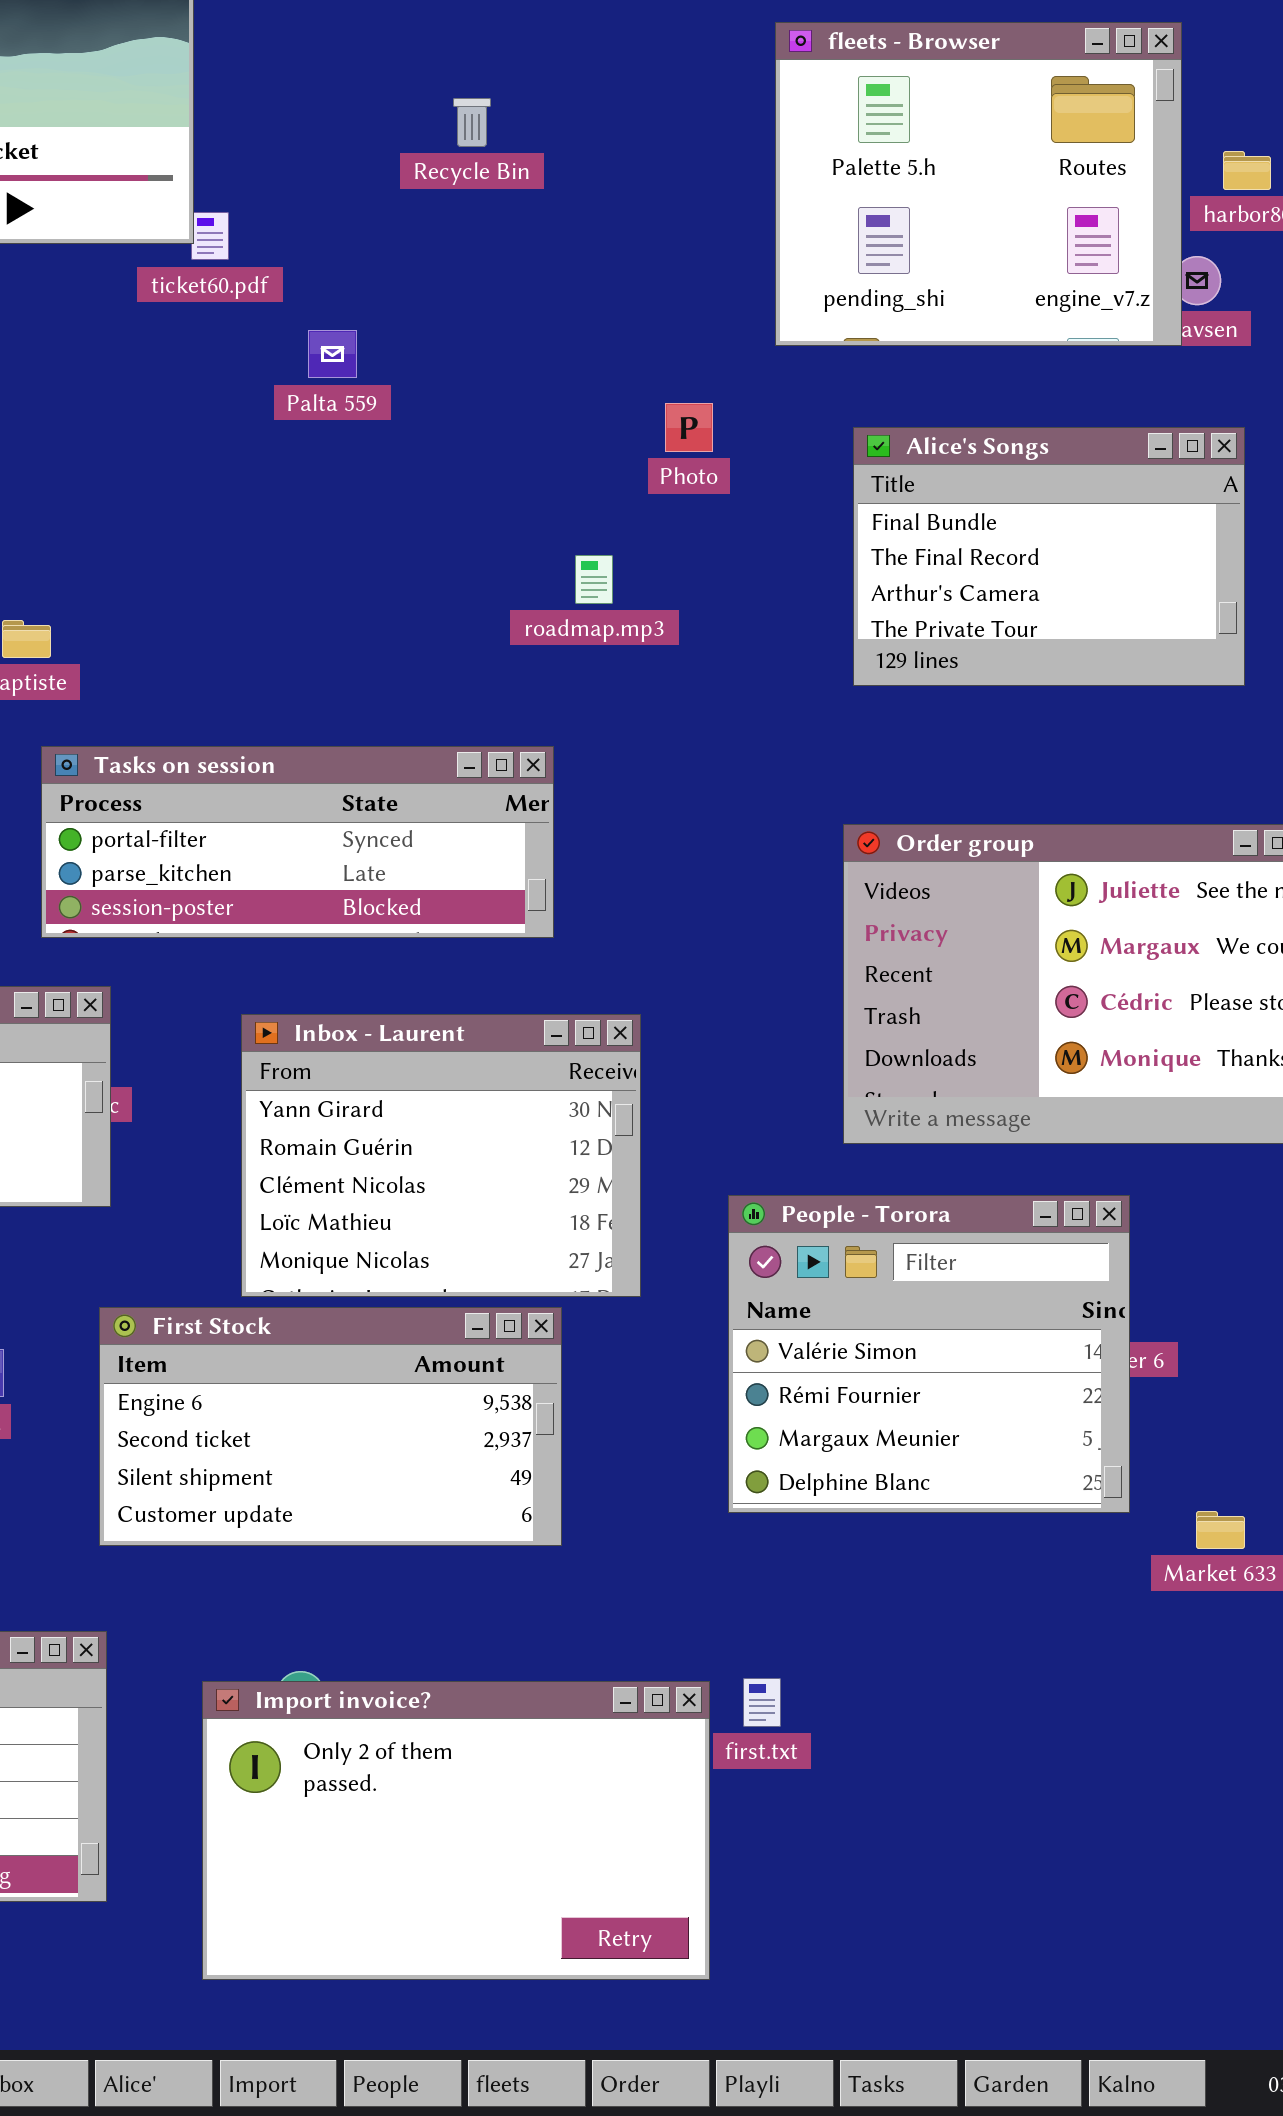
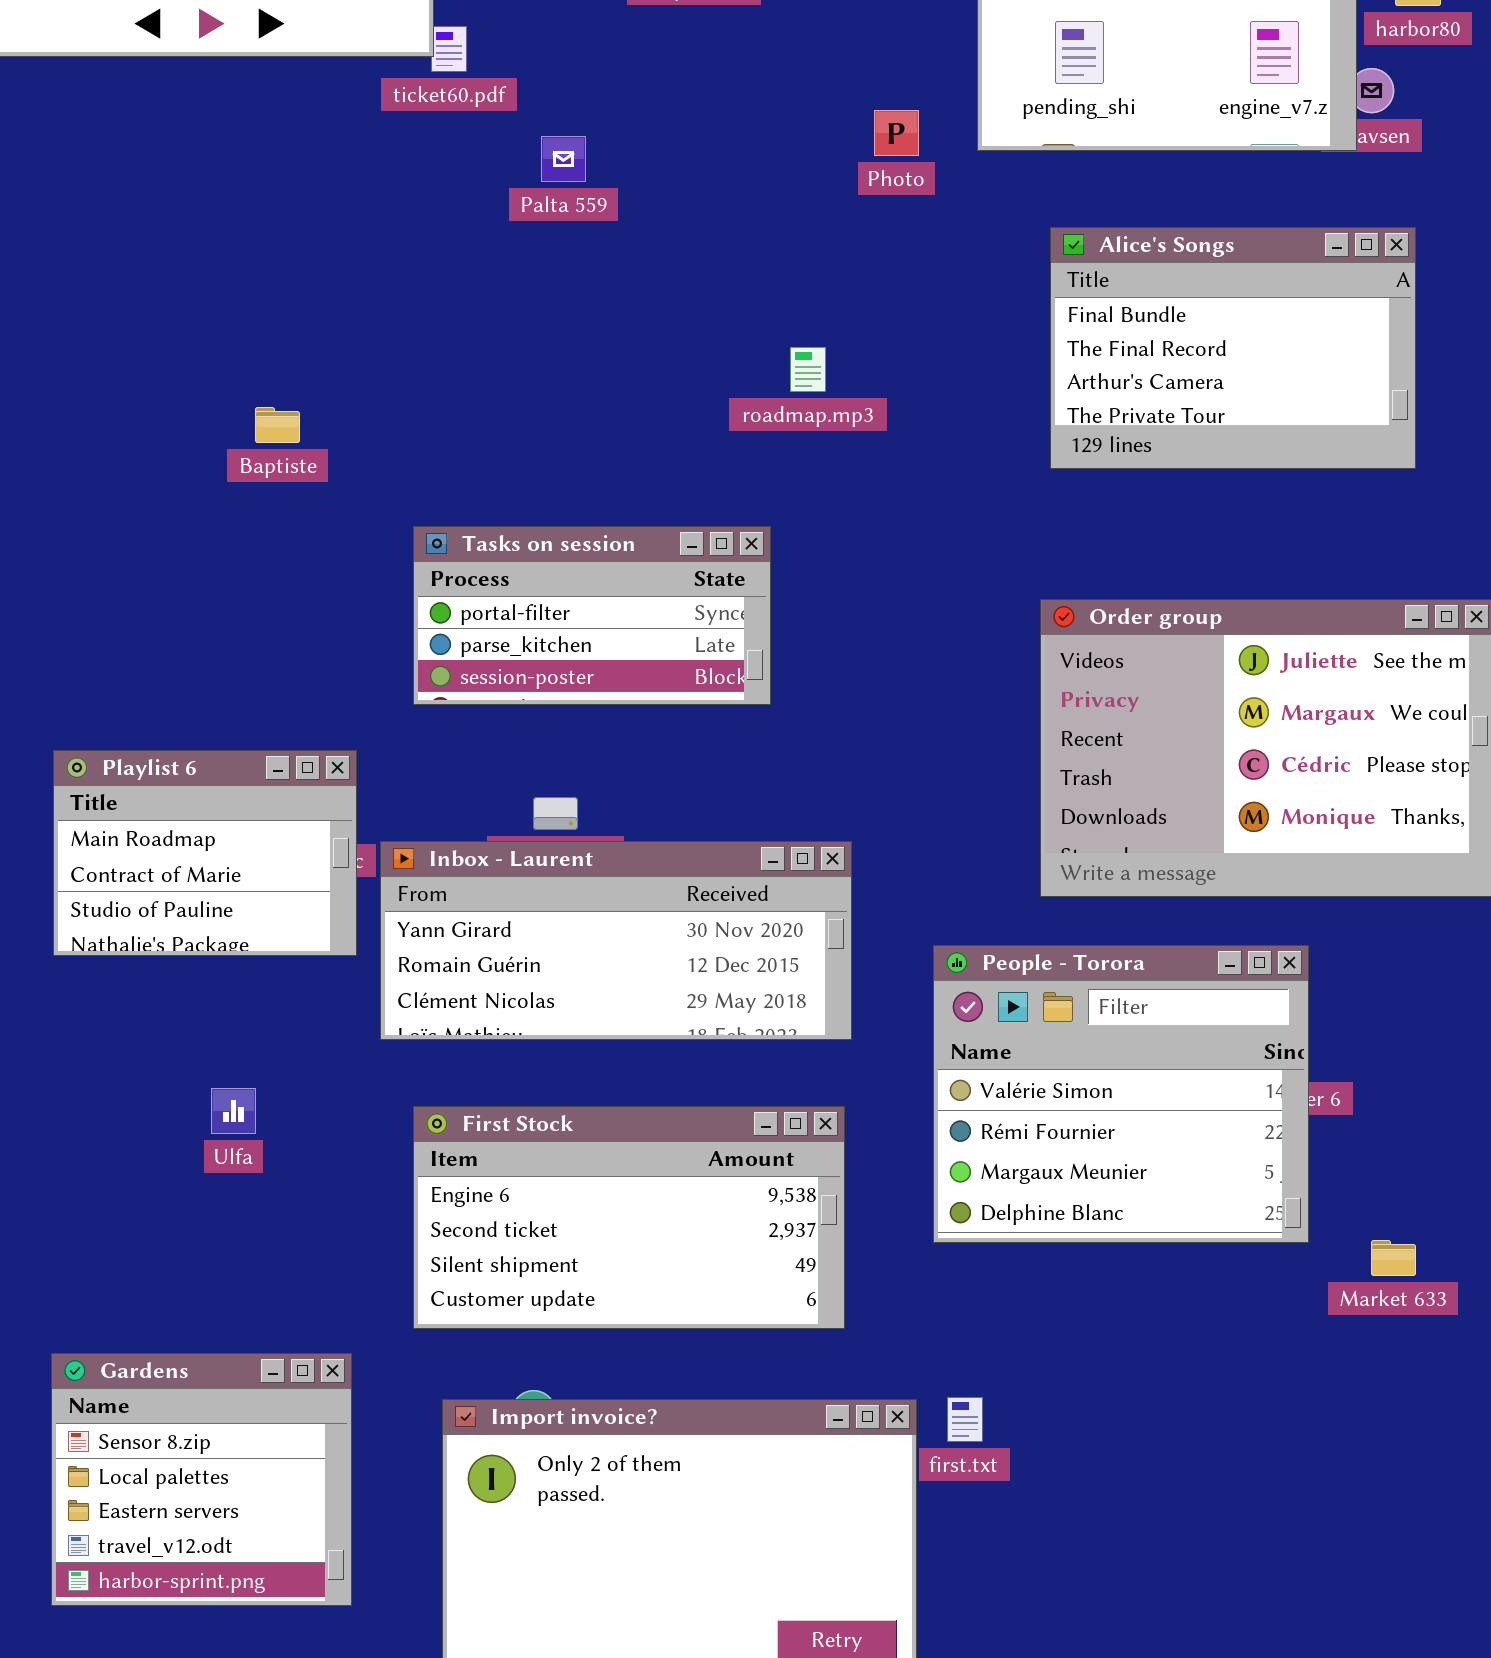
Photo: [665,403,713,452] -> [874,110,919,156], moved
Tasks on session: [41,746,554,938] -> [413,526,771,705], resized
Inbox - Laurent: [241,1014,641,1297] -> [380,841,852,1040], resized
First Stock: [99,1307,562,1546] -> [413,1106,845,1329], moved

